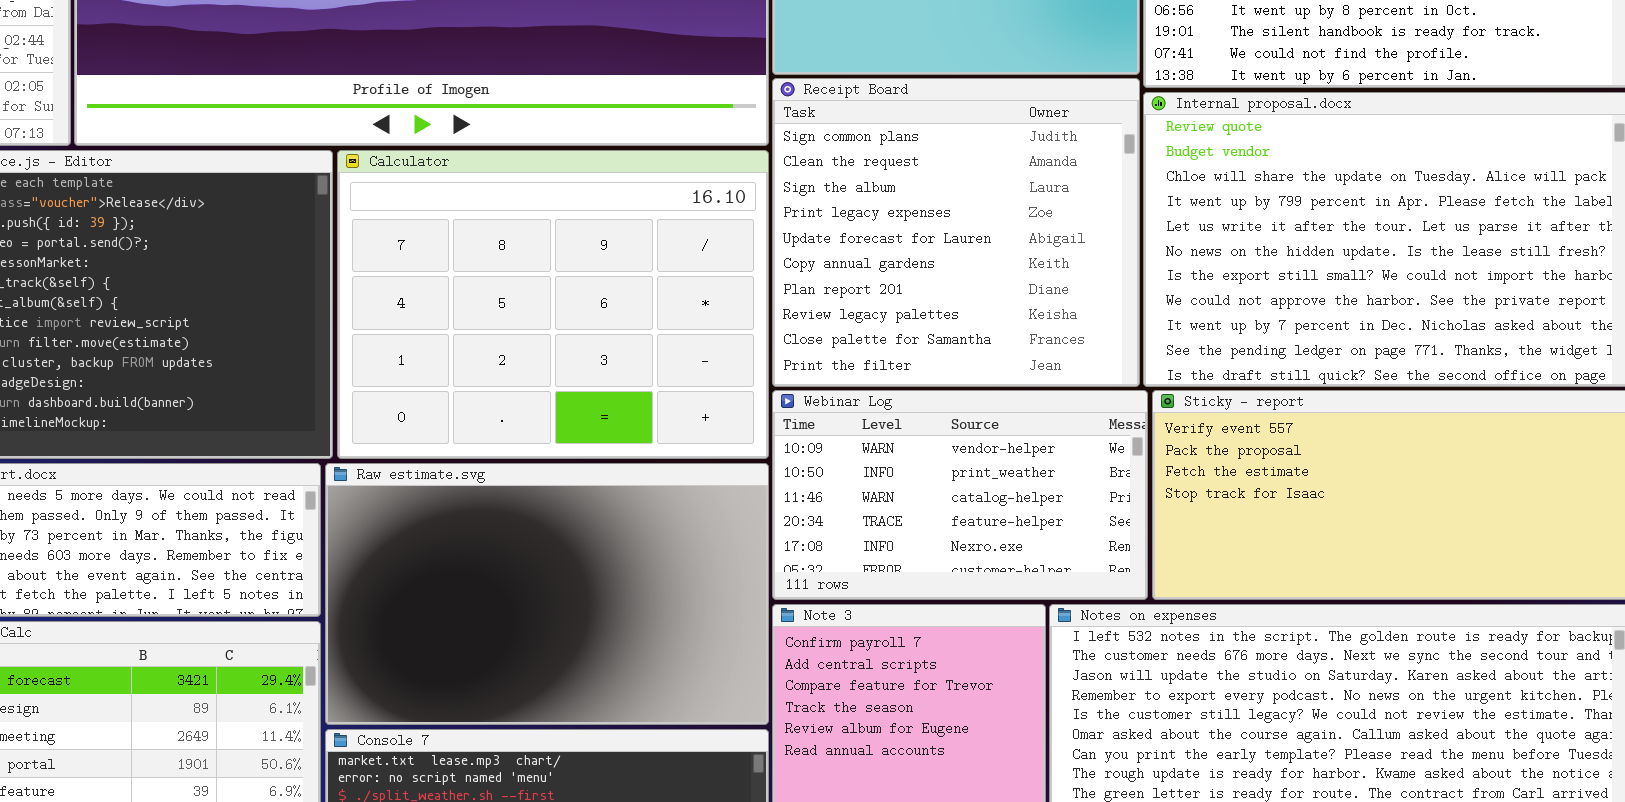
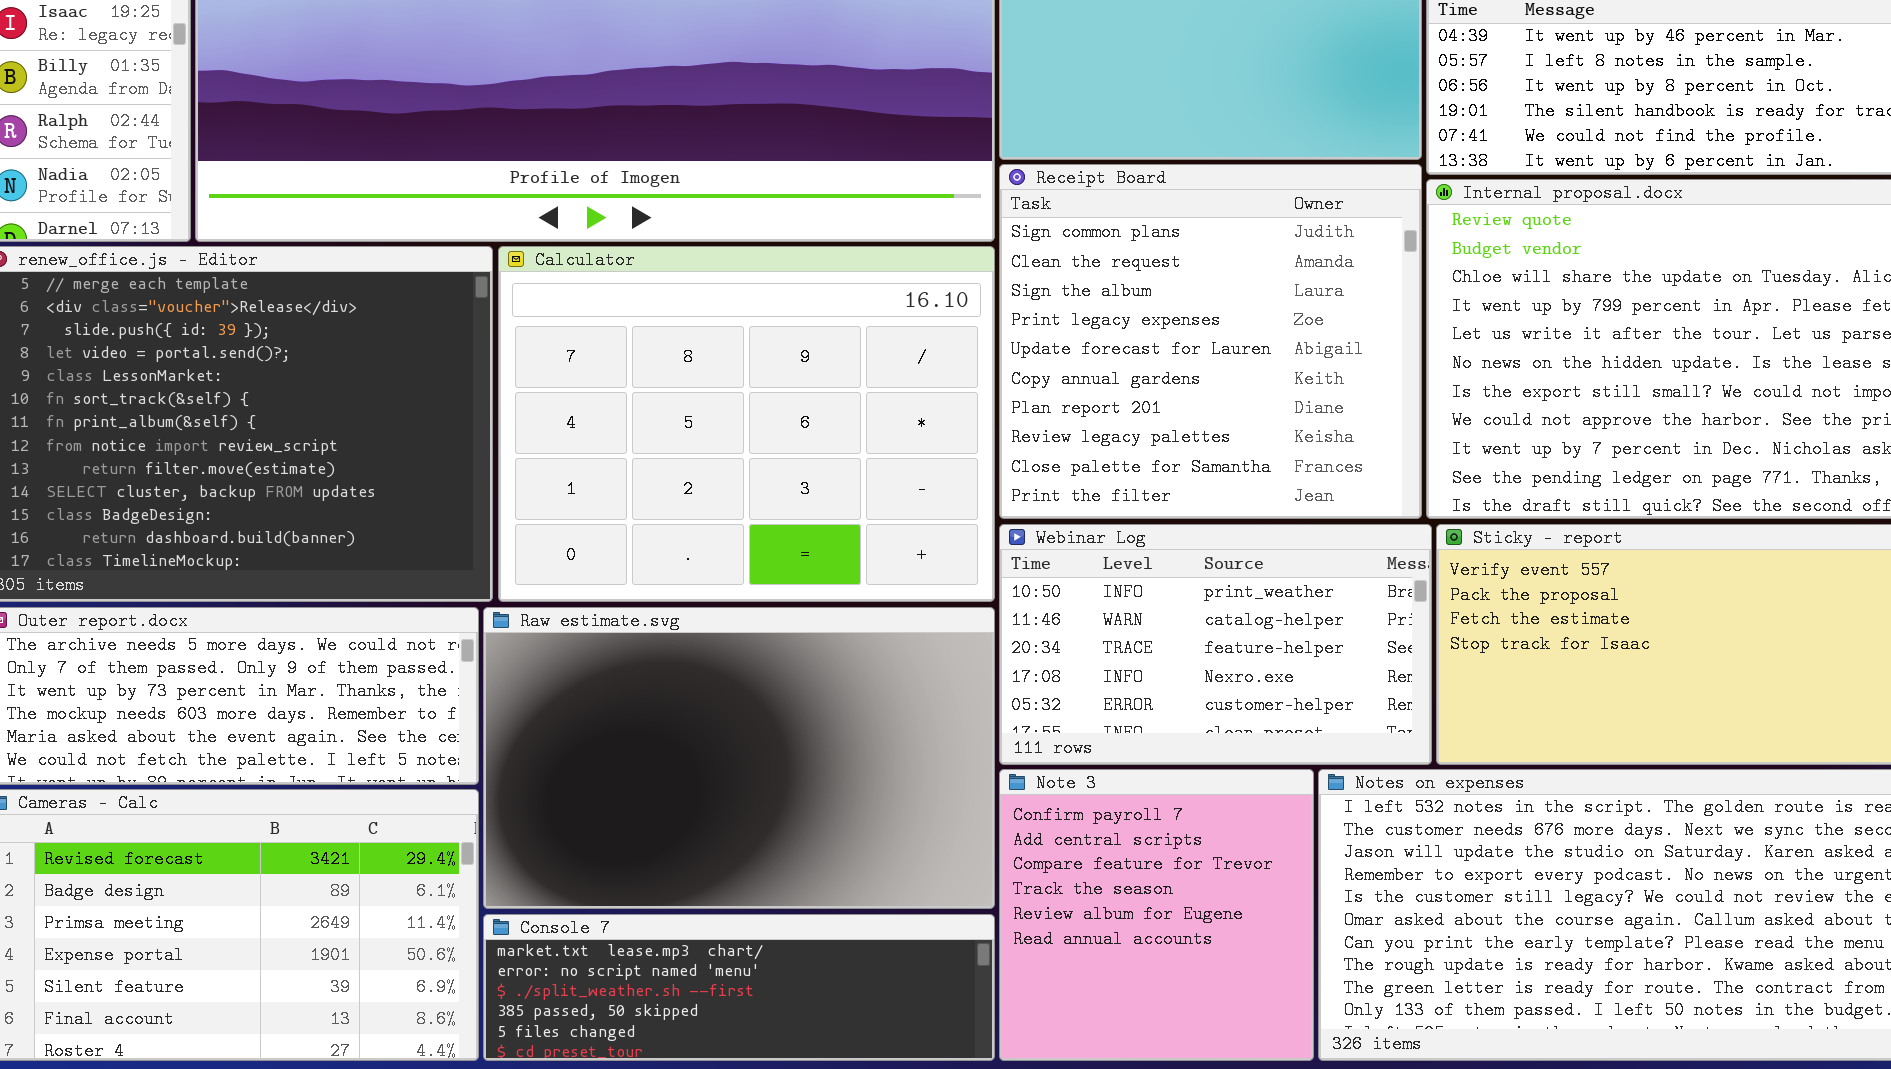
Webinar Log: [772,390,1148,600] -> [999,524,1432,765], scrolled down 1 row

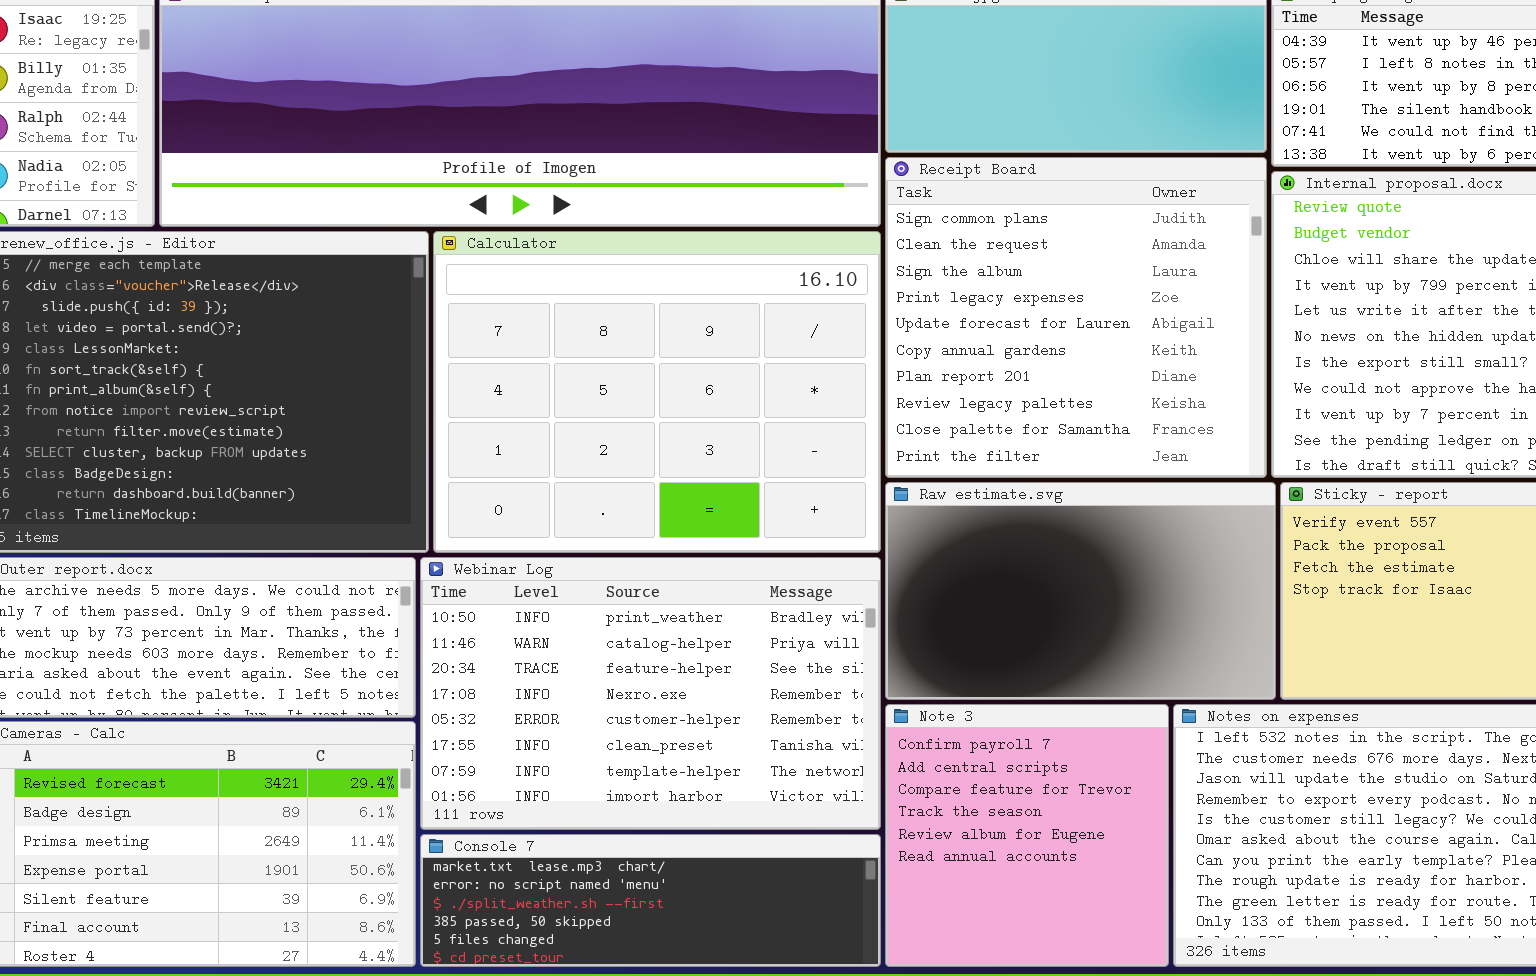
Webinar Log: [999,524,1432,765] -> [420,557,881,830], moved, resized
Raw estimate.svg: [483,607,995,909] -> [885,482,1276,700], moved, resized

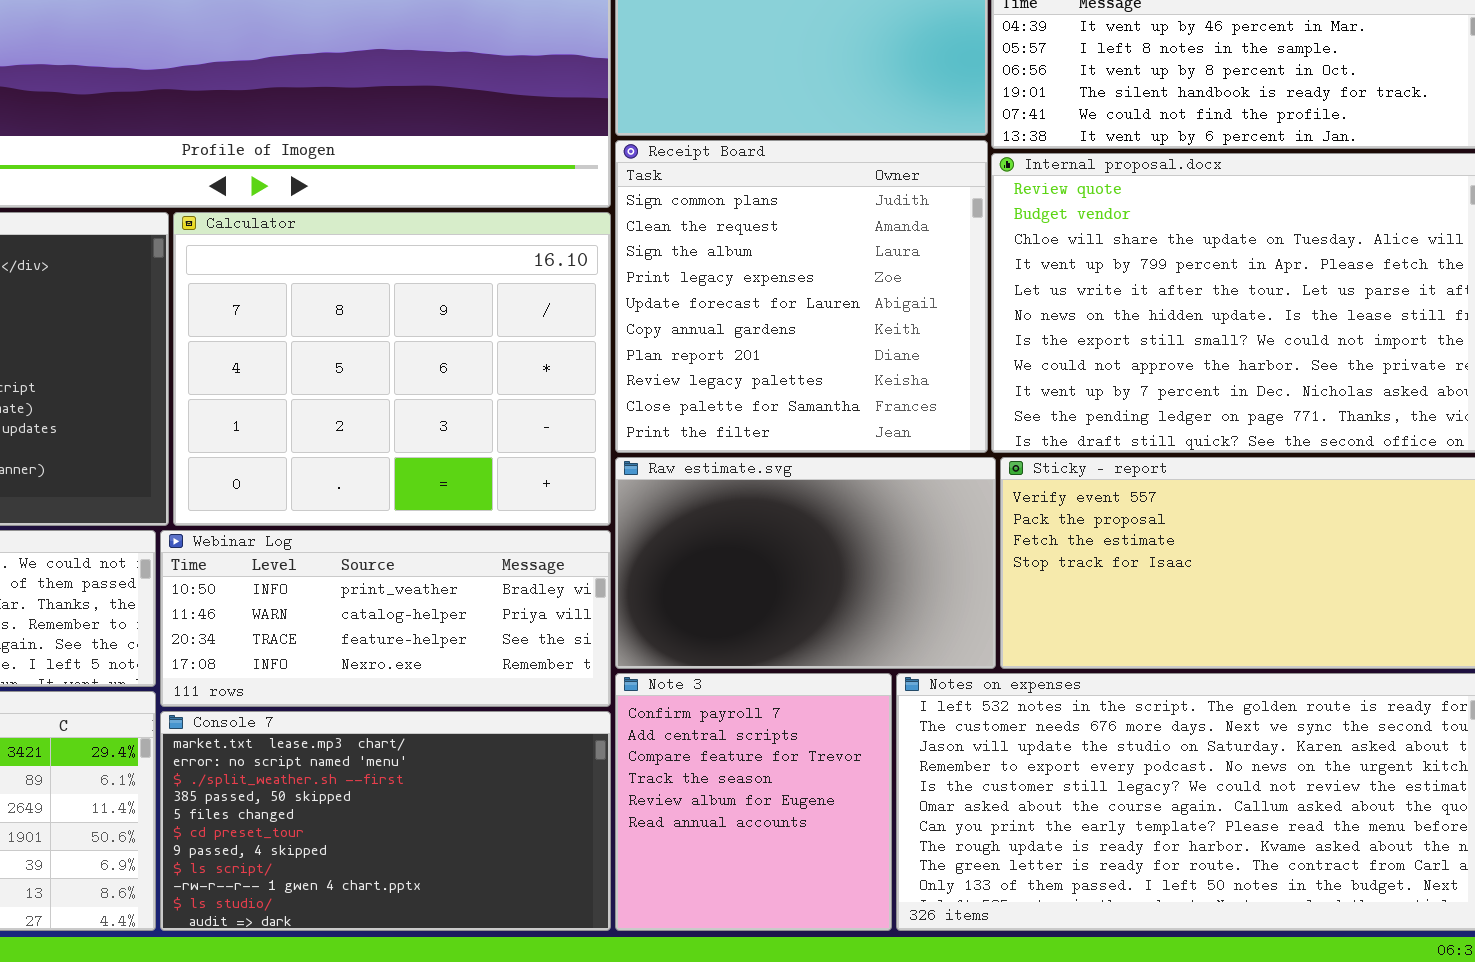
Webinar Log: [420,557,881,830] -> [160,530,611,707], resized
Console 7: [420,834,881,967] -> [160,711,611,931], resized

